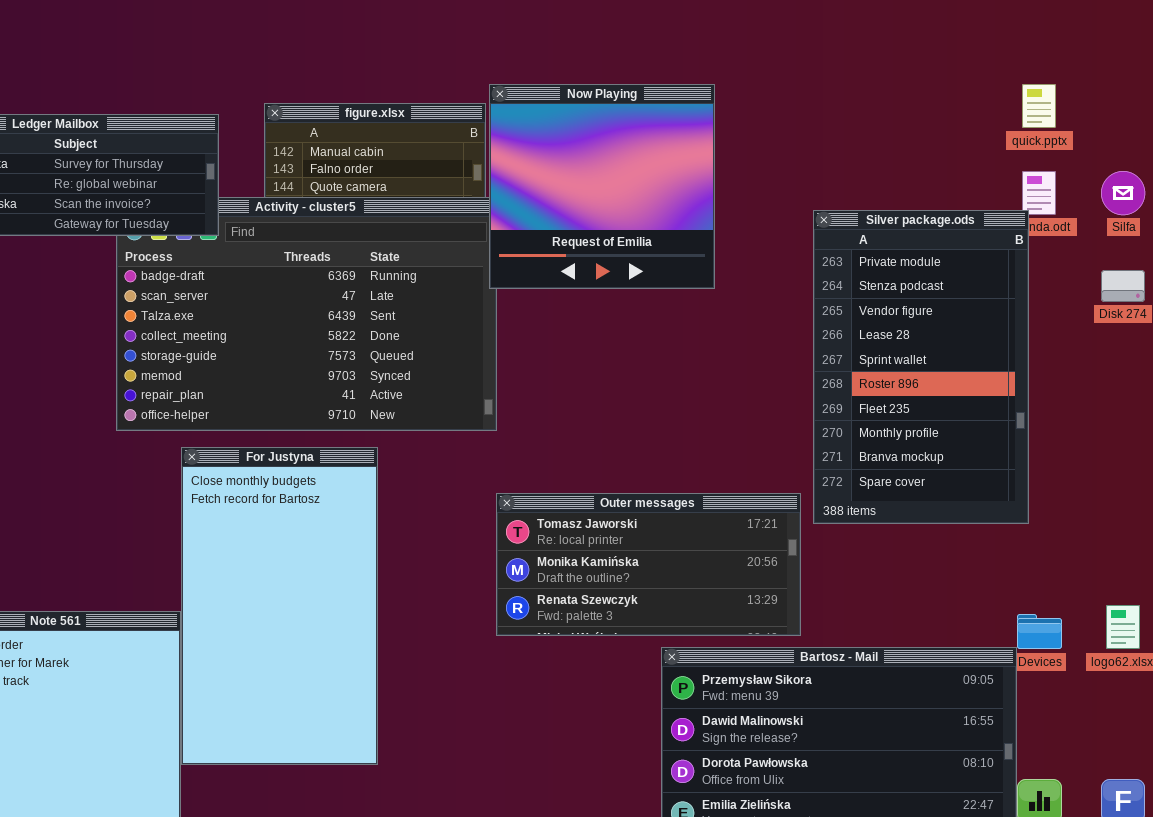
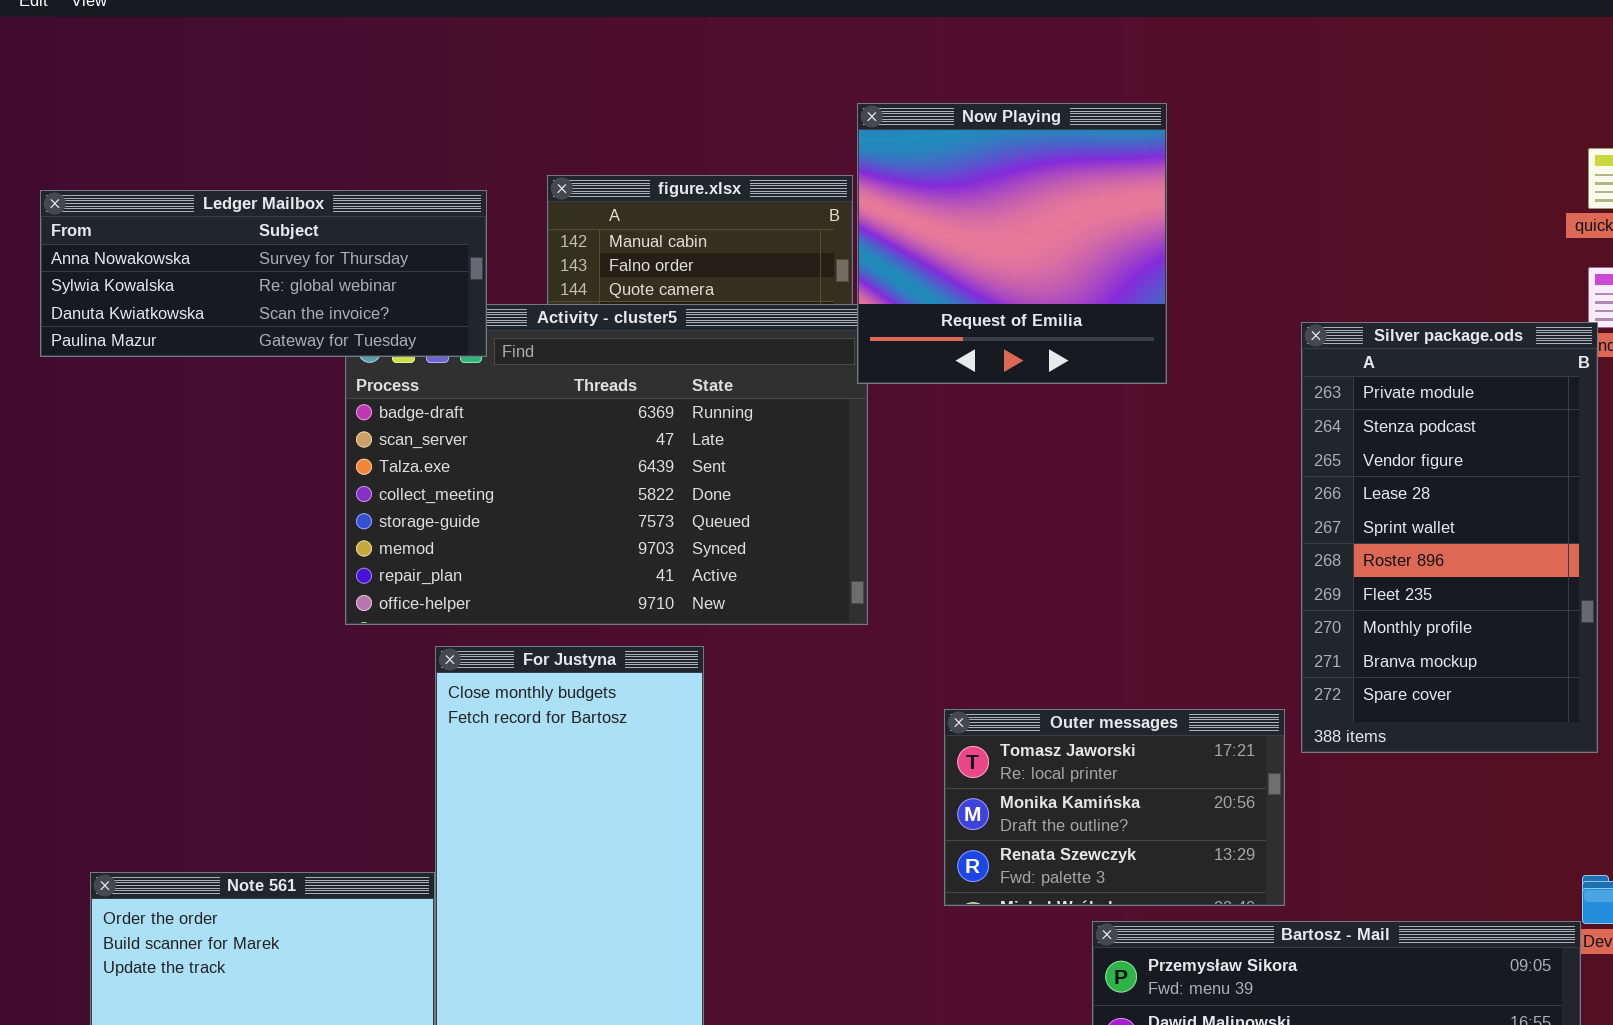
Now Playing: [489,84,715,289] -> [857,103,1167,384], moved
Outer messages: [496,493,801,636] -> [944,709,1285,906], resized

